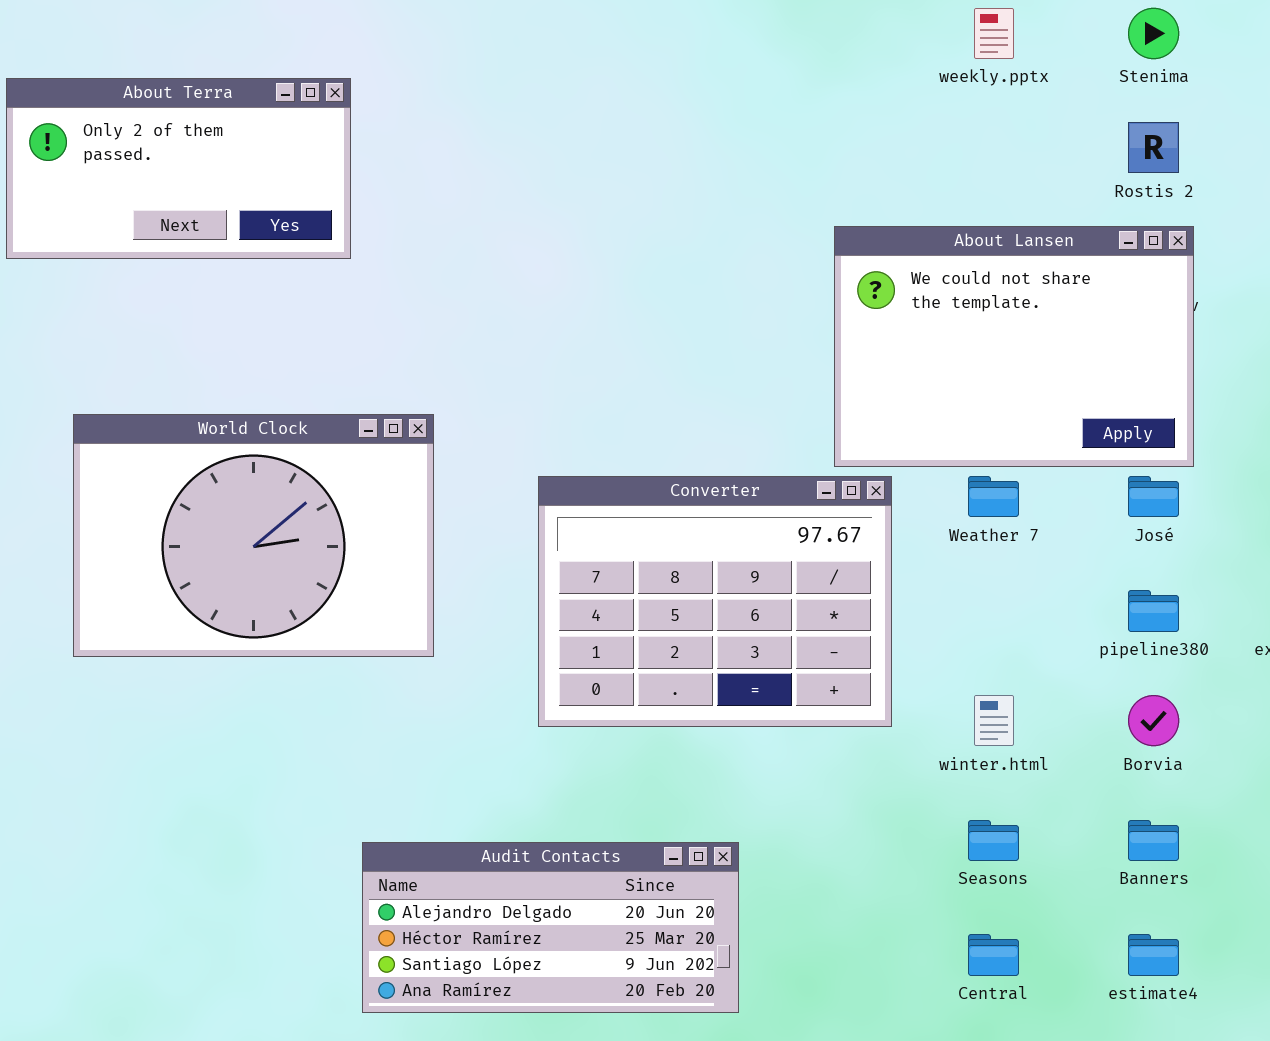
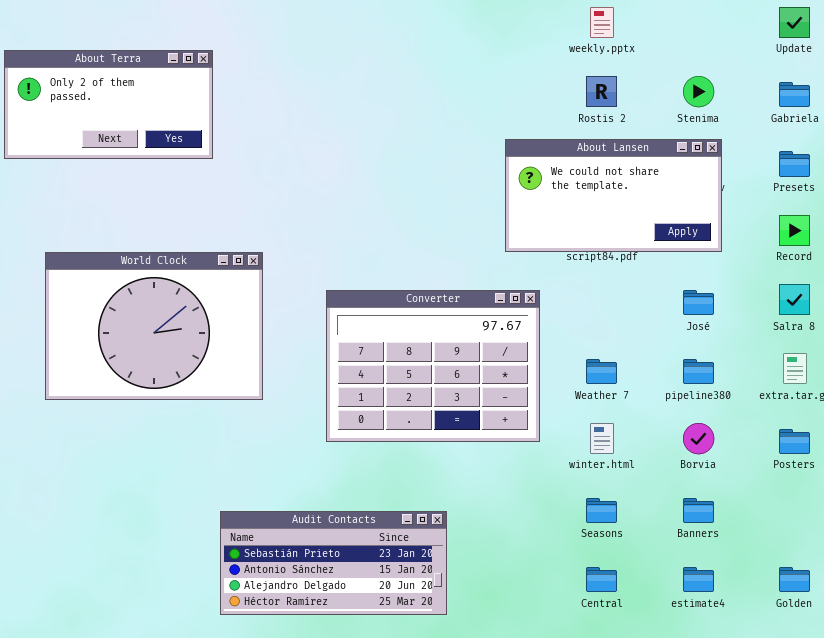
Stenima: [1128,8,1179,59] -> [683,76,714,107], moved
Rostis 2: [1128,122,1179,173] -> [586,76,617,107], moved
About Lansen: [834,226,1194,467] -> [505,139,722,252], resized
Weather 7: [968,476,1019,517] -> [586,359,617,384], moved
Audit Contacts: [362,842,739,1013] -> [220,511,447,615], scrolled up 2 rows

